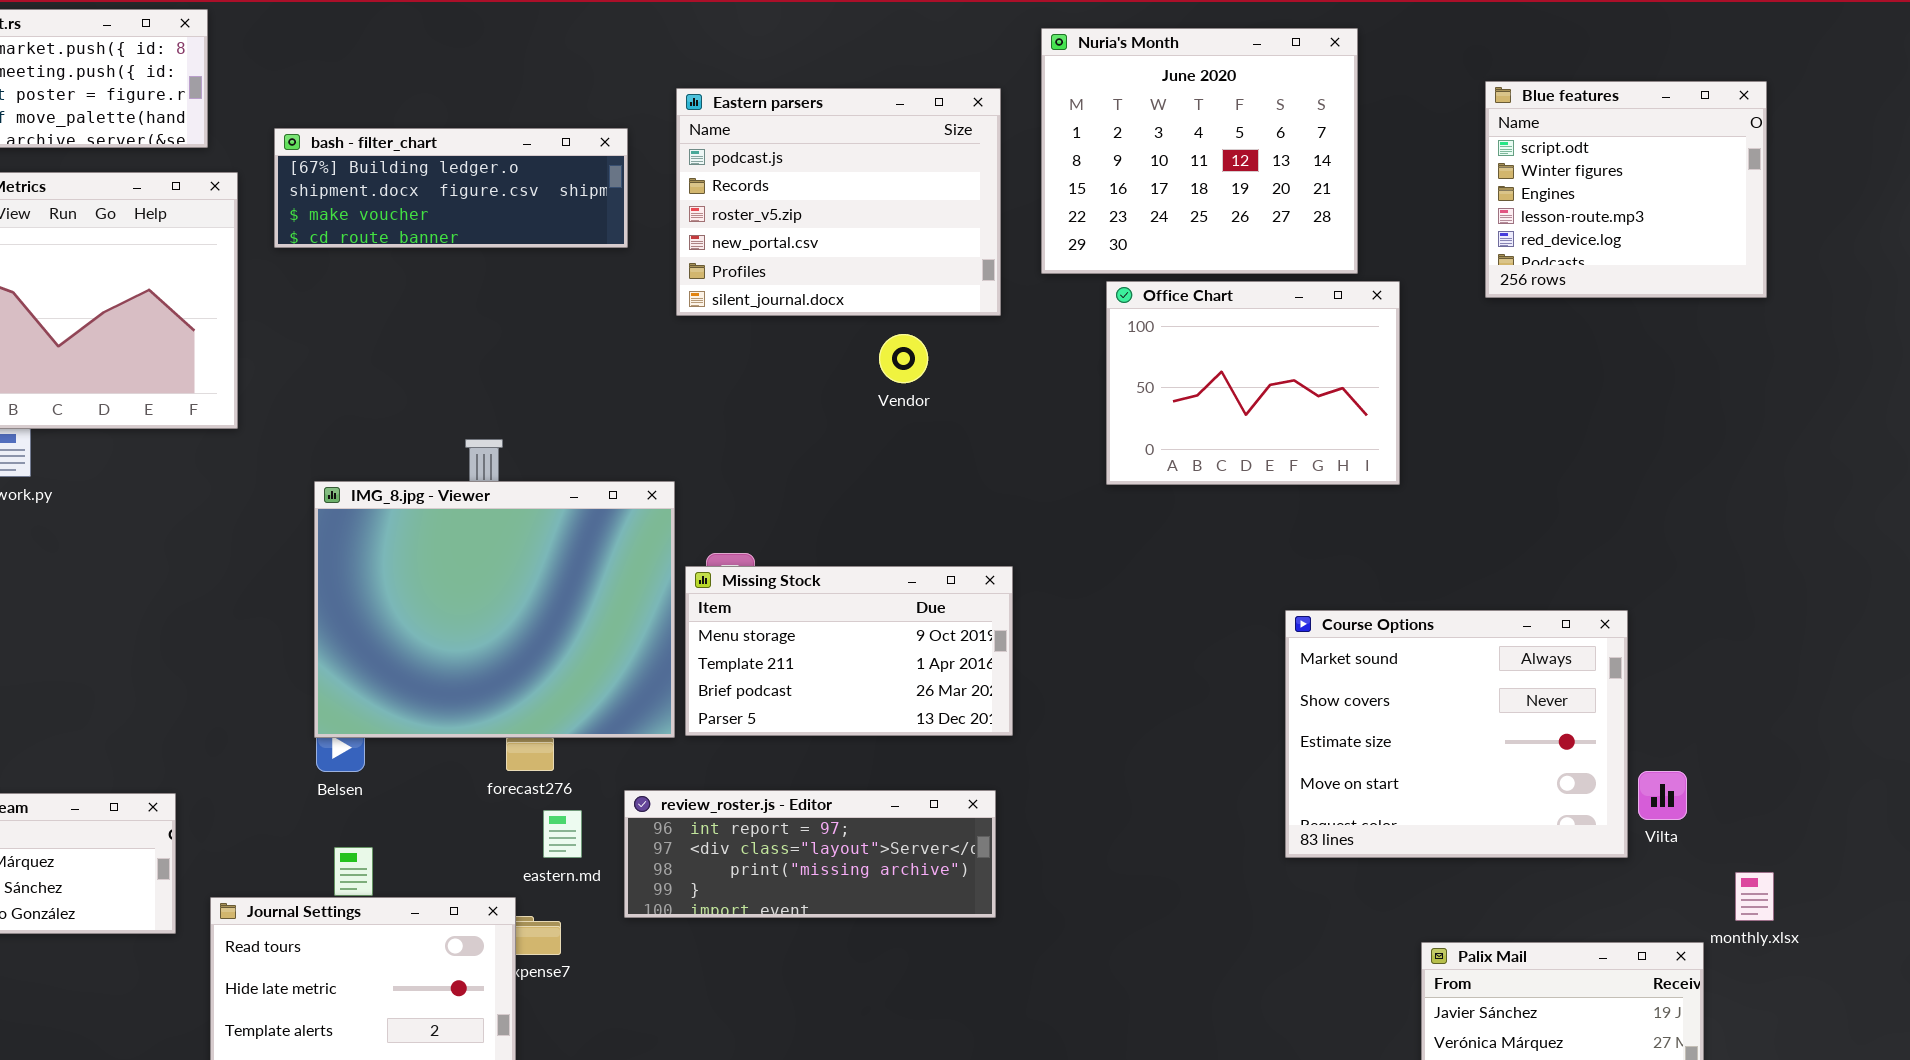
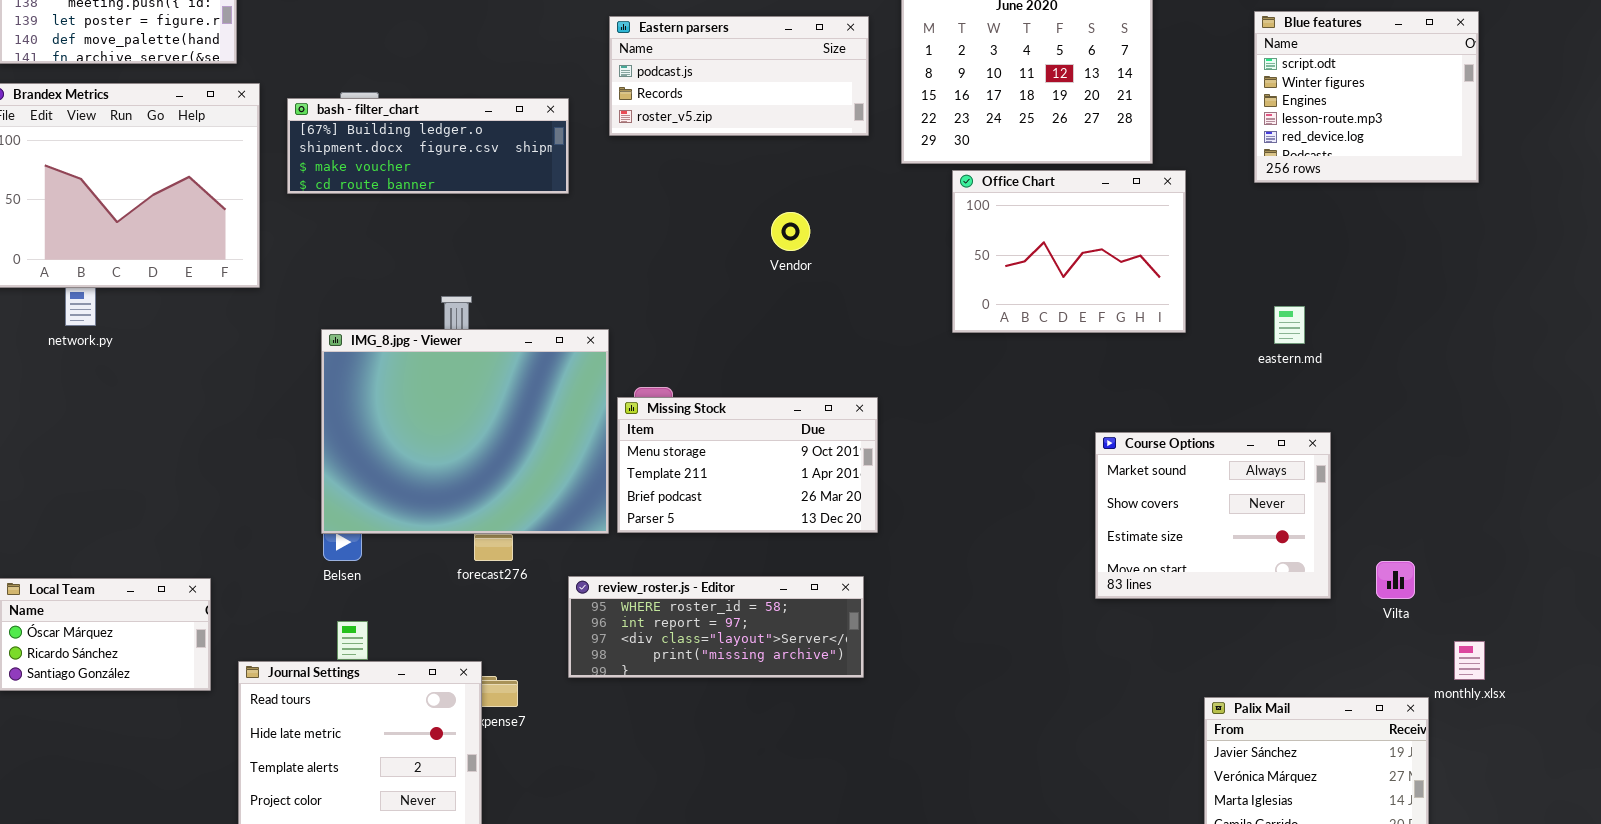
Eastern parsers: [676,88,1001,316] -> [609,16,869,136], resized
bash - filter_chart: [274,128,628,248] -> [287,98,569,194], moved
Course Options: [1285,610,1628,858] -> [1095,432,1331,599], resized
review_roster.js - Editor: [624,790,996,918] -> [568,576,864,678], scrolled up 1 row
eastern.md: [543,810,582,858] -> [1274,306,1305,344], moved

